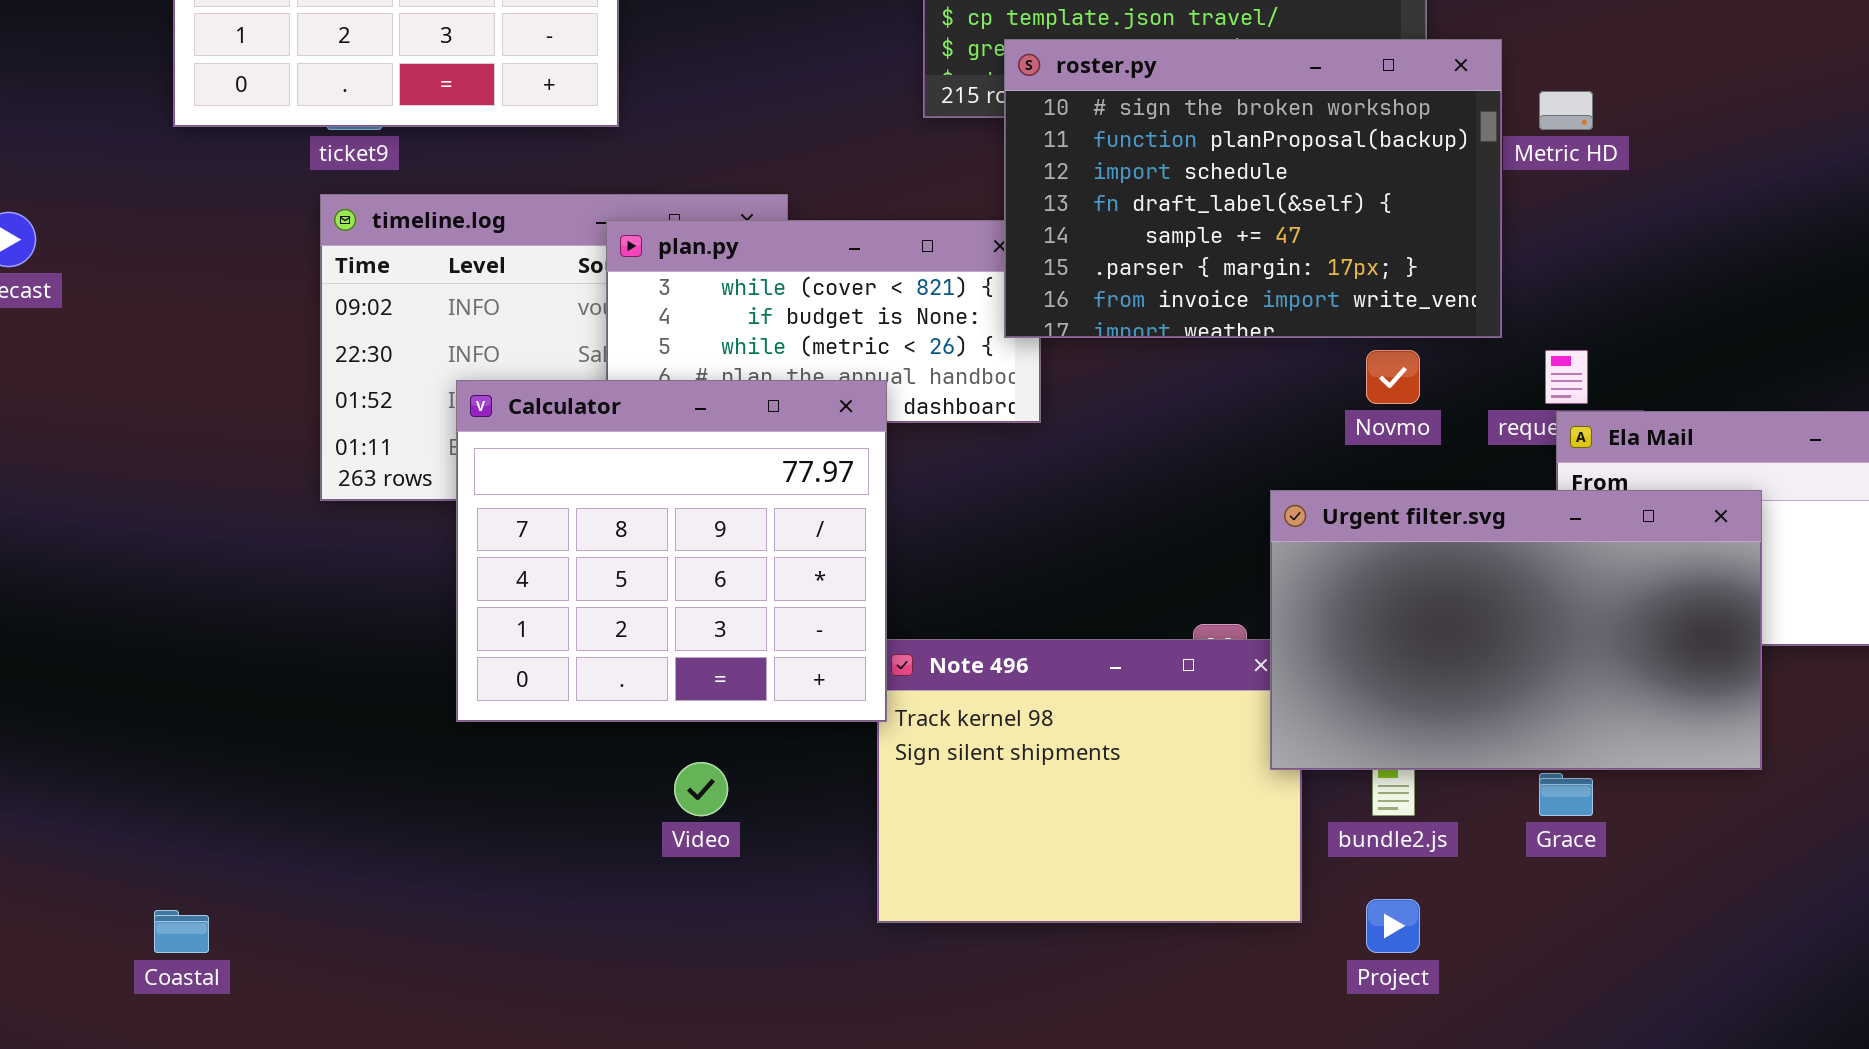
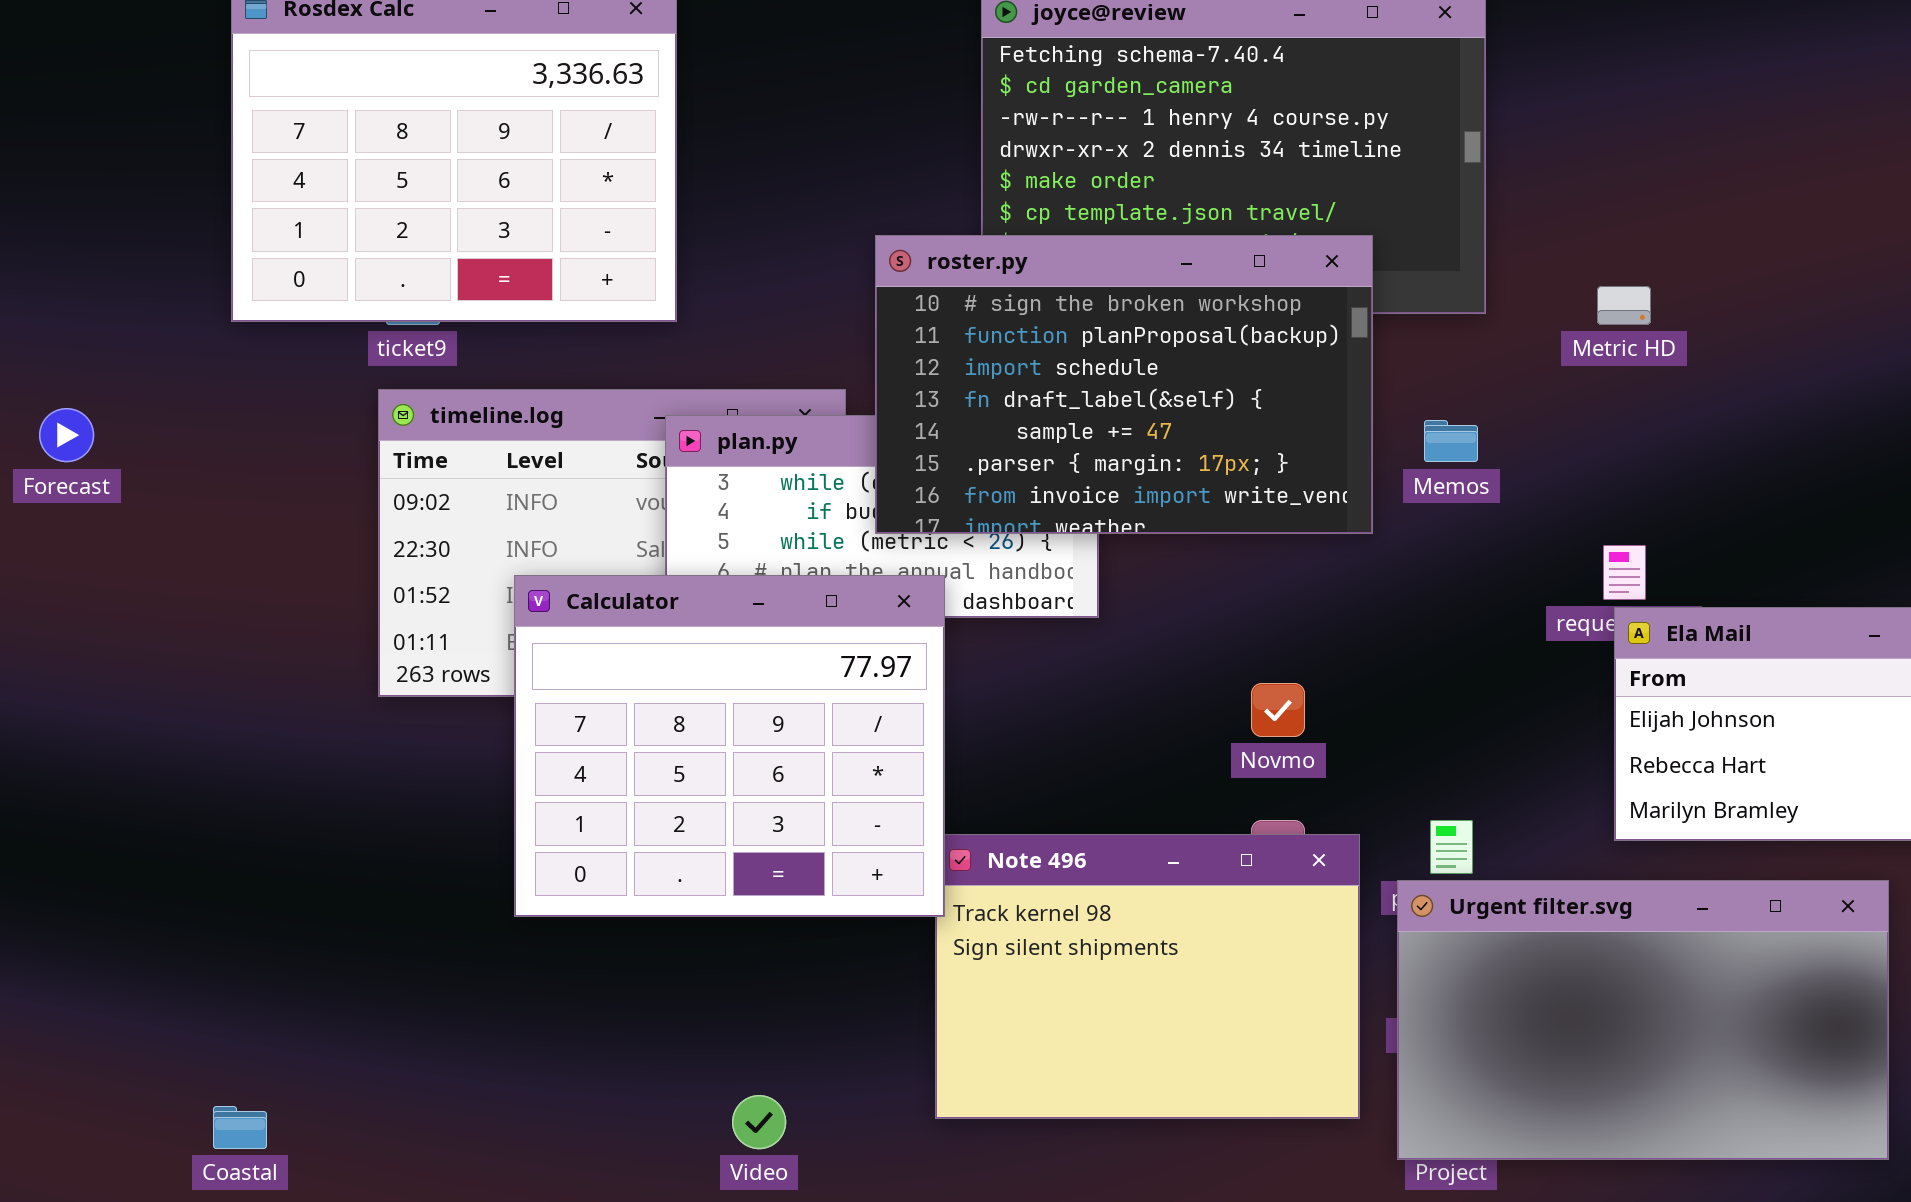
roster.py: [1004,39,1502,338] -> [875,235,1373,534], moved
Novmo: [1366,350,1420,404] -> [1251,683,1305,737], moved
Urgent filter.svg: [1270,490,1762,770] -> [1397,880,1889,1160], moved
Video: [674,762,728,816] -> [732,1095,786,1149], moved

